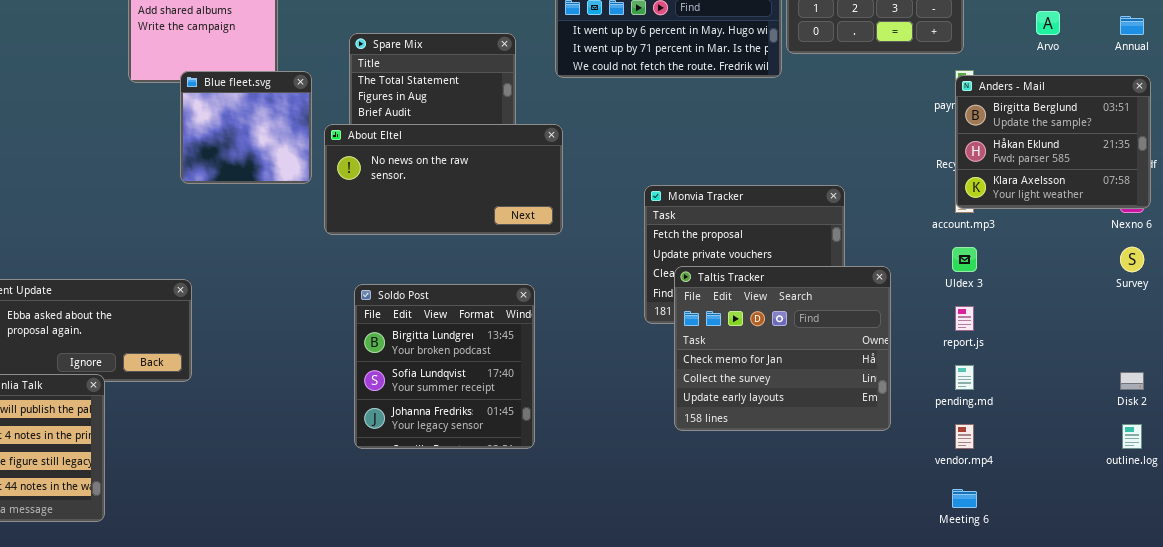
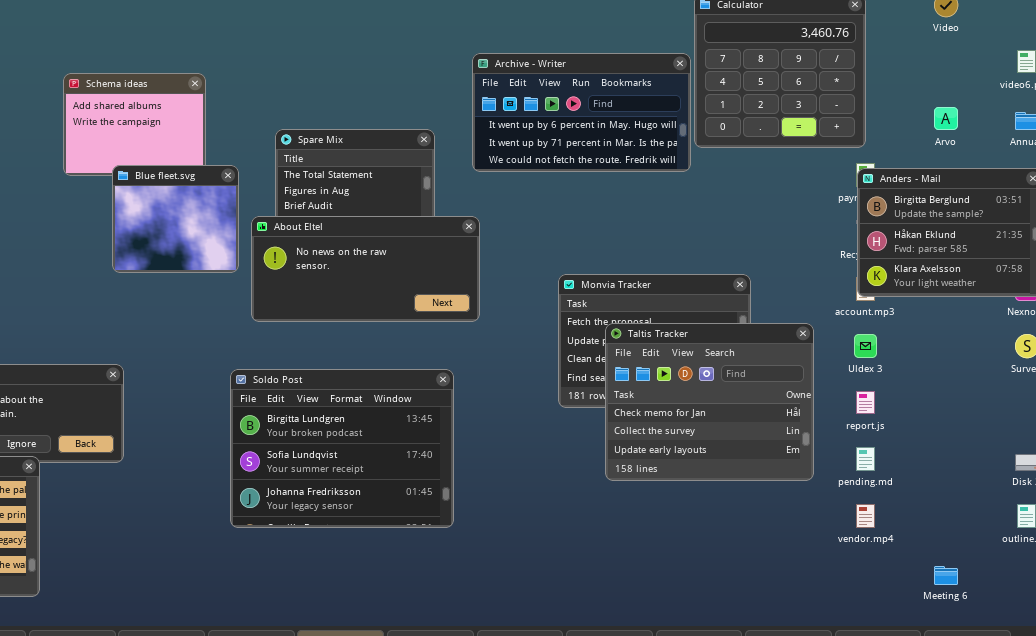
Taltis Tracker: [674,266,891,431] -> [605,323,814,481], moved
Soldo Post: [354,284,535,449] -> [230,369,454,528], resized
Meeting 6: [952,489,977,508] -> [934,566,958,585], moved

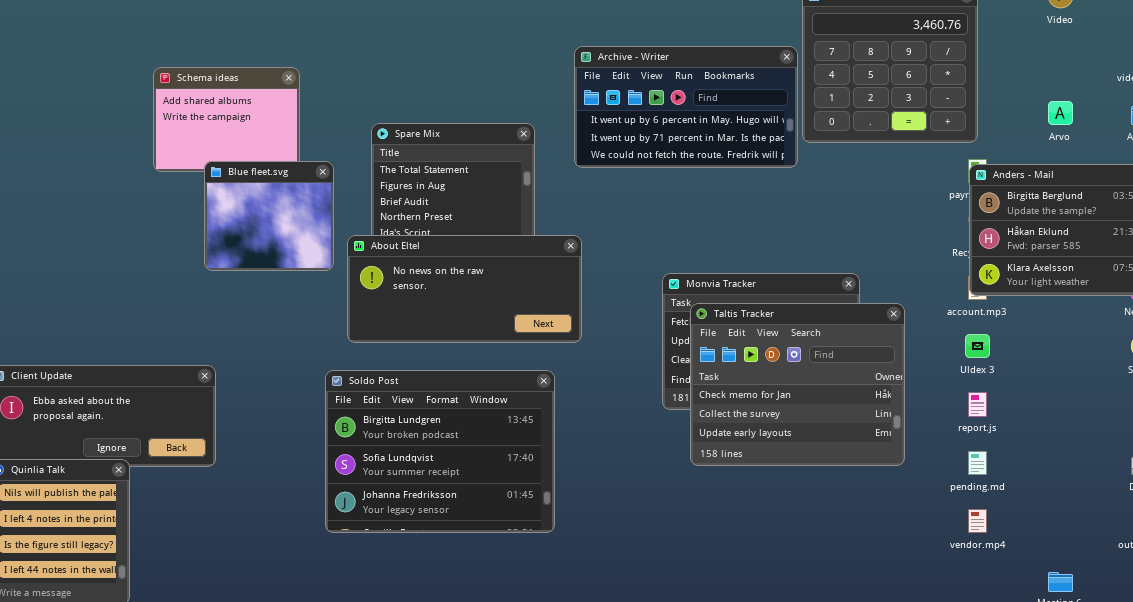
About Eltel: [251,216,480,322] -> [347,235,582,343], moved
Taltis Tracker: [605,323,814,481] -> [690,303,905,466], moved

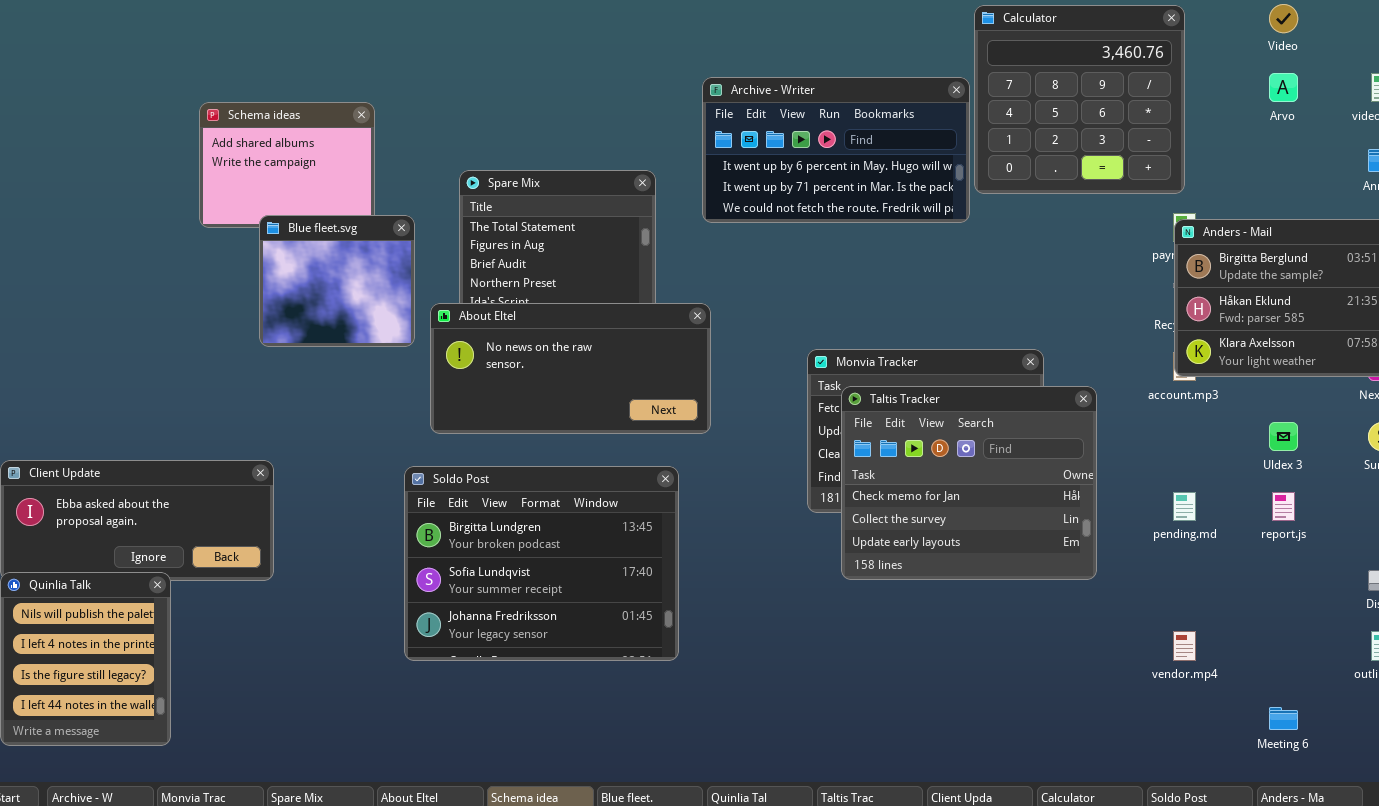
Arvo: [1048,101,1073,125] -> [1269,73,1298,102], moved
Uldex 3: [965,334,990,358] -> [1269,422,1298,451], moved
report.js: [968,392,987,417] -> [1272,492,1295,521], moved
pending.md: [968,451,987,475] -> [1173,492,1196,521], moved

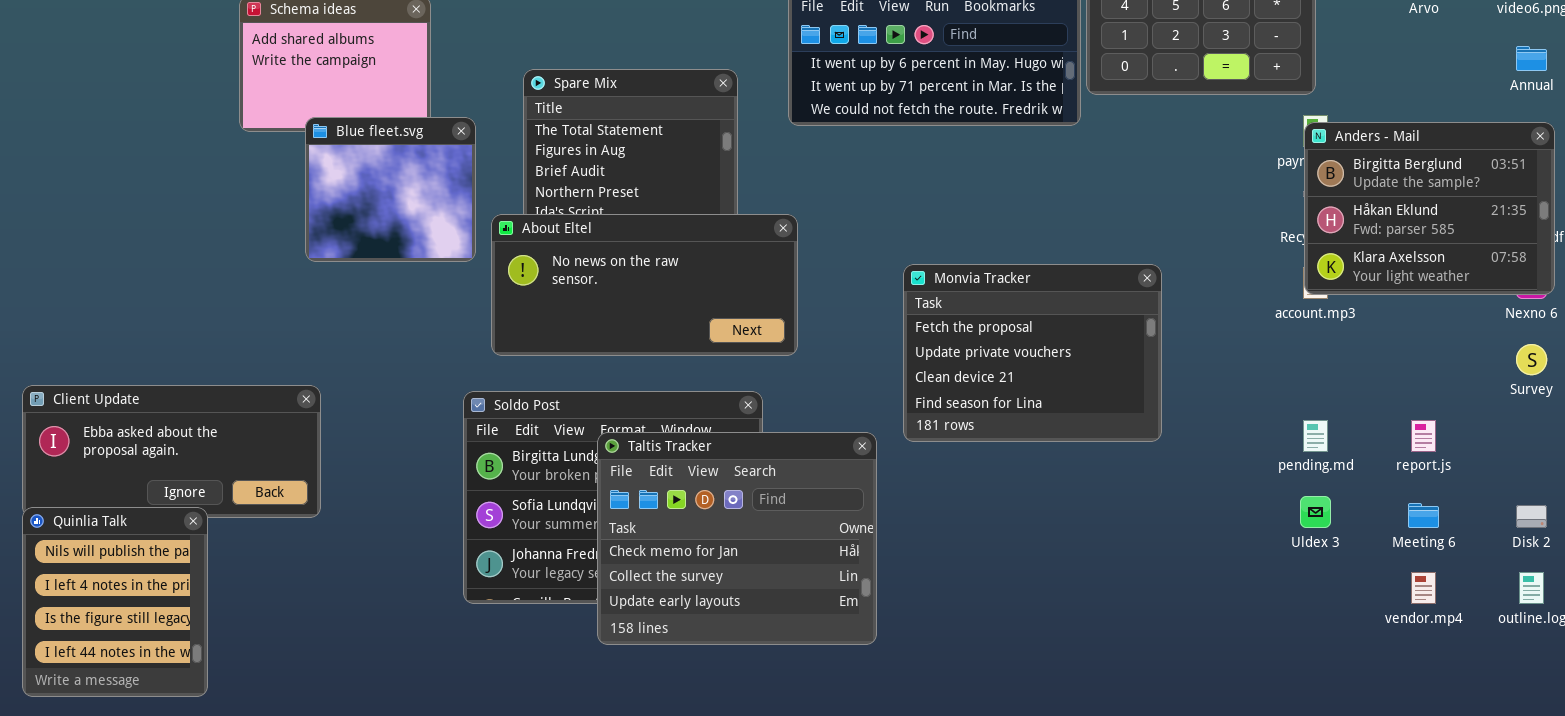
Taltis Tracker: [841,386,1097,580] -> [597,432,877,645], moved
Uldex 3: [1269,422,1298,451] -> [1300,496,1331,528], moved
vendor.mp4: [1173,631,1196,661] -> [1411,572,1436,604], moved
Meeting 6: [1269,707,1298,730] -> [1408,503,1439,528], moved

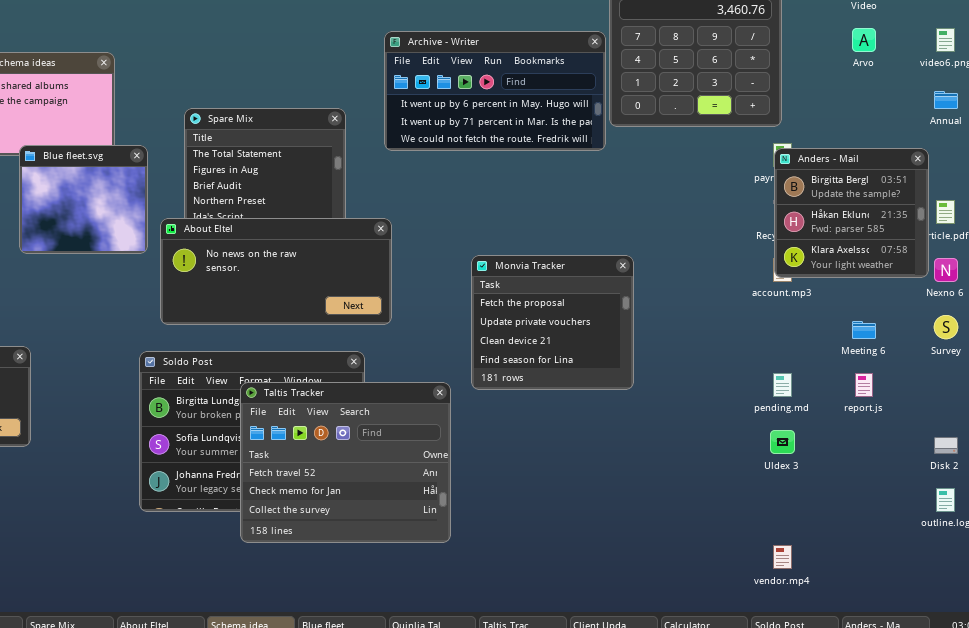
Anders - Mail: [1304,122,1555,295] -> [774,148,929,278], resized
Monvia Tracker: [903,264,1162,442] -> [471,255,634,390], resized
Taltis Tracker: [597,432,877,645] -> [240,382,451,543], scrolled up 1 row
Meeting 6: [1408,503,1439,528] -> [852,321,876,339], moved
vendor.mp4: [1411,572,1436,604] -> [773,545,792,569], moved

